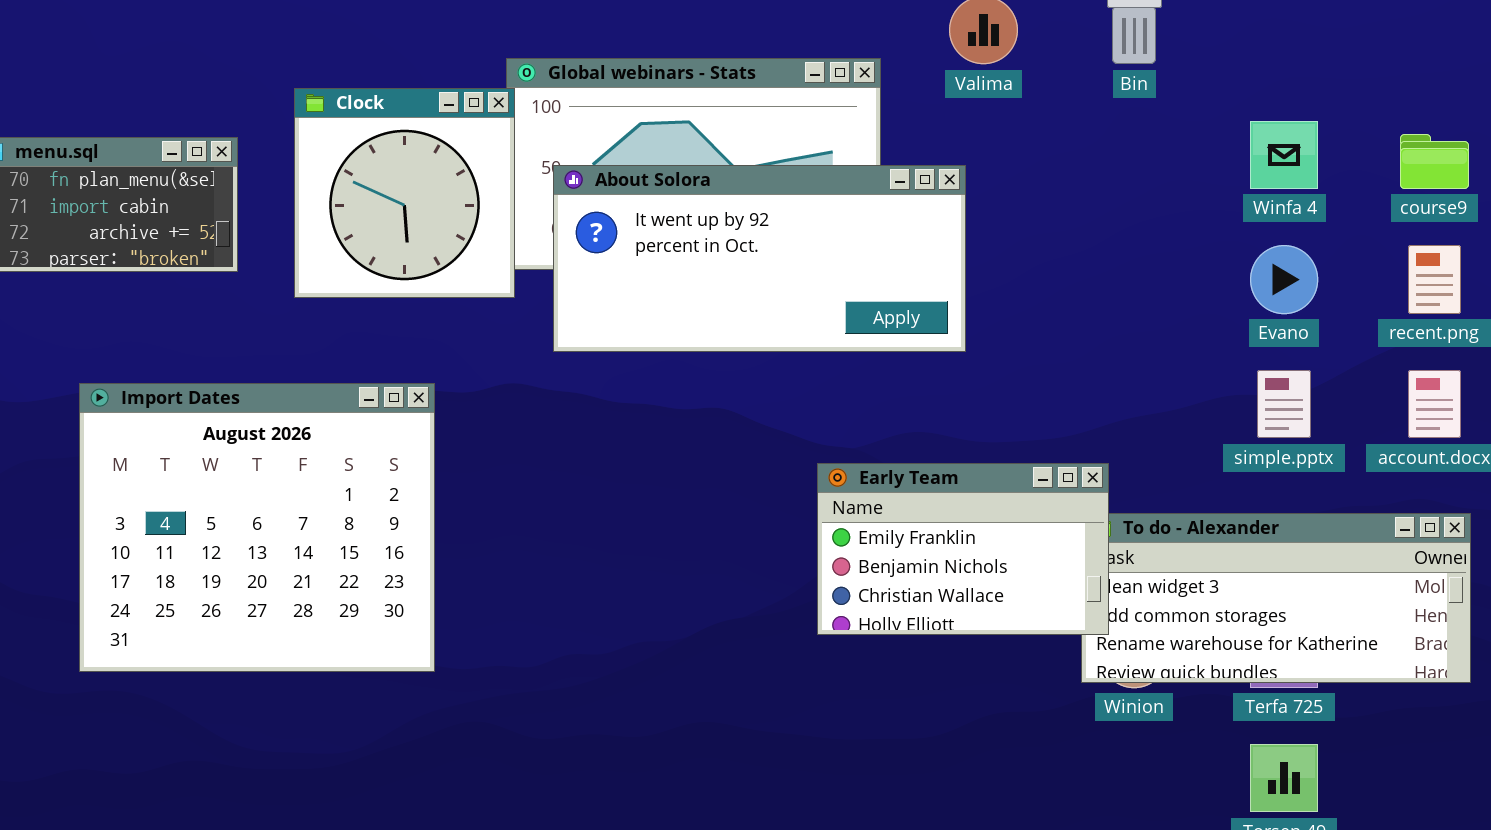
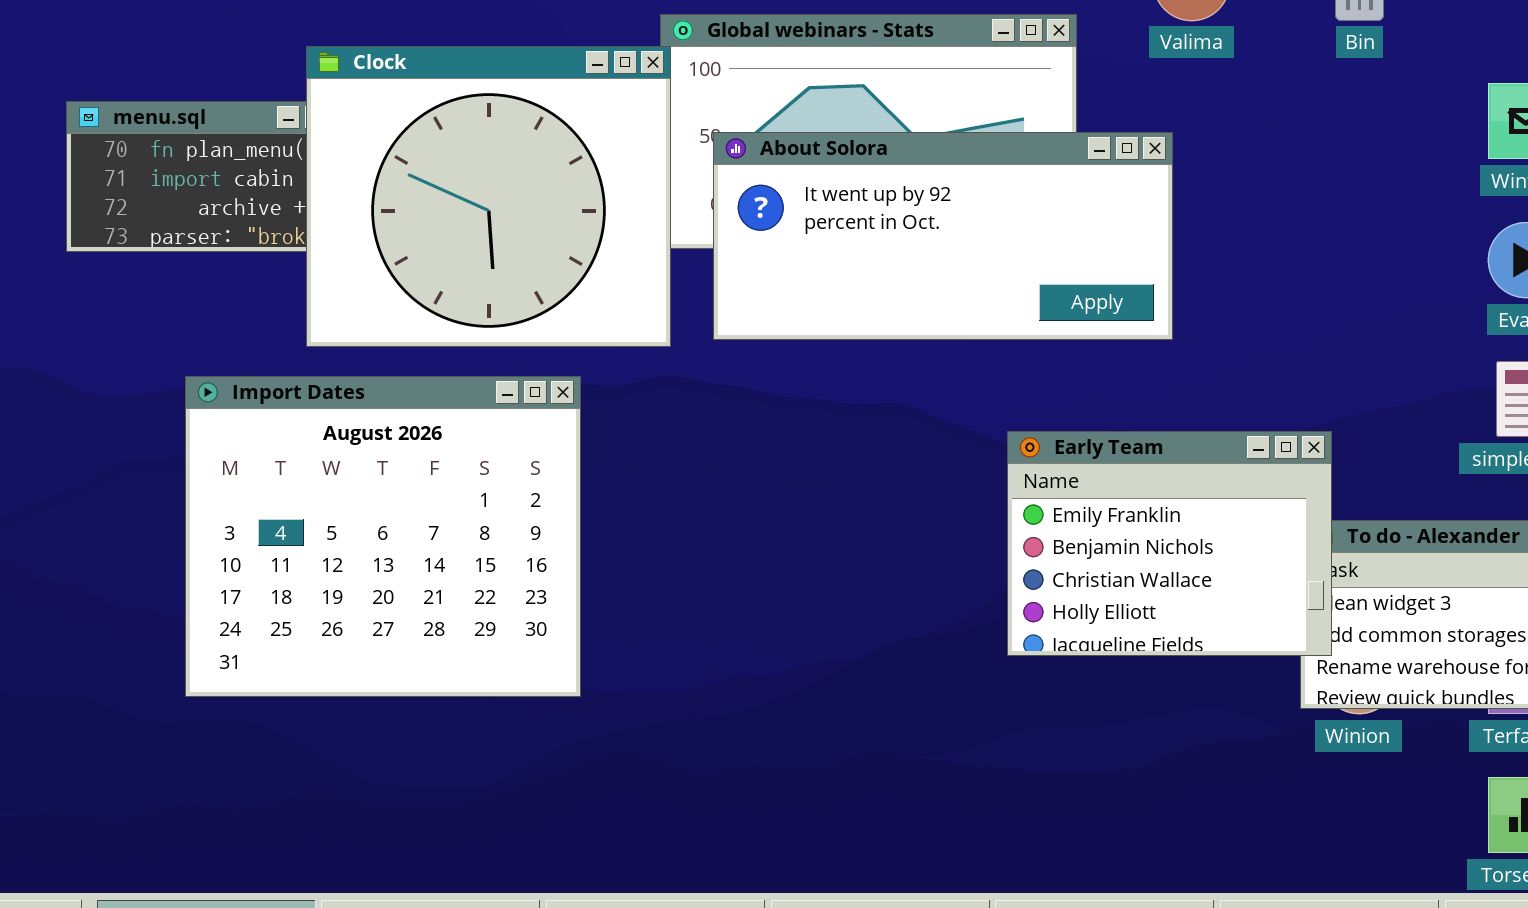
Clock: [294,88,515,298] -> [306,46,671,347], resized
Early Team: [817,463,1109,635] -> [1007,431,1332,656], resized

